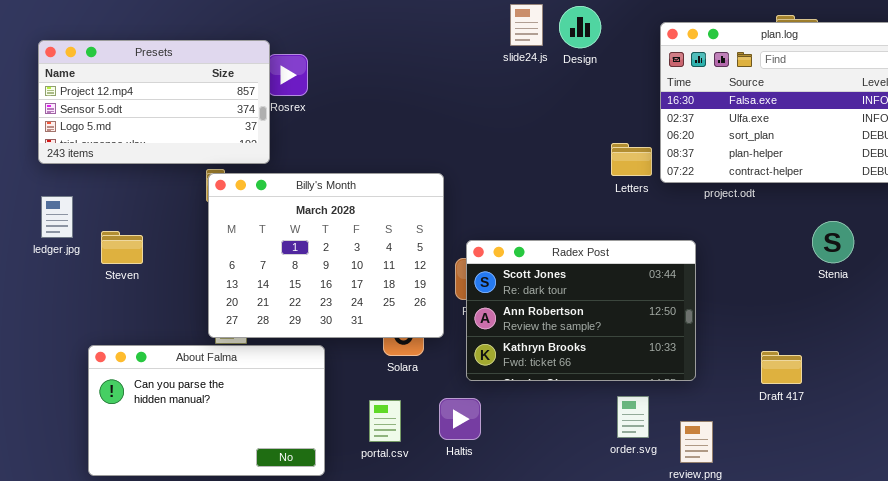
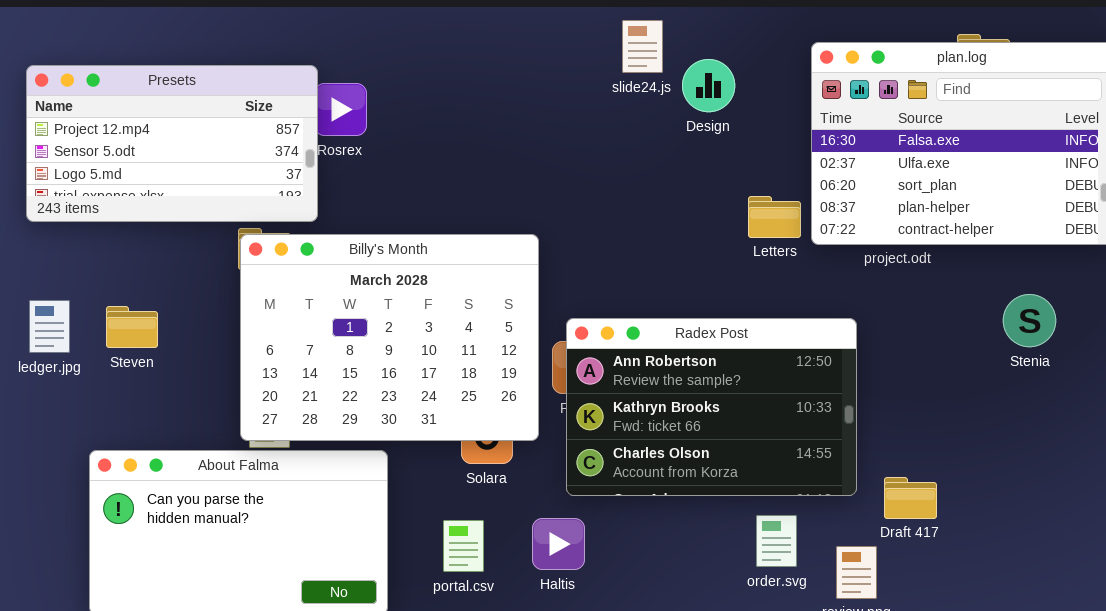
Design: [559,6,601,48] -> [682,59,735,112], moved
ledger.jpg: [41,196,73,238] -> [29,300,70,353], moved
Radex Post: [466,240,696,381] -> [566,318,857,496], scrolled down 1 row
Draft 417: [761,351,802,384] -> [884,477,937,519], moved

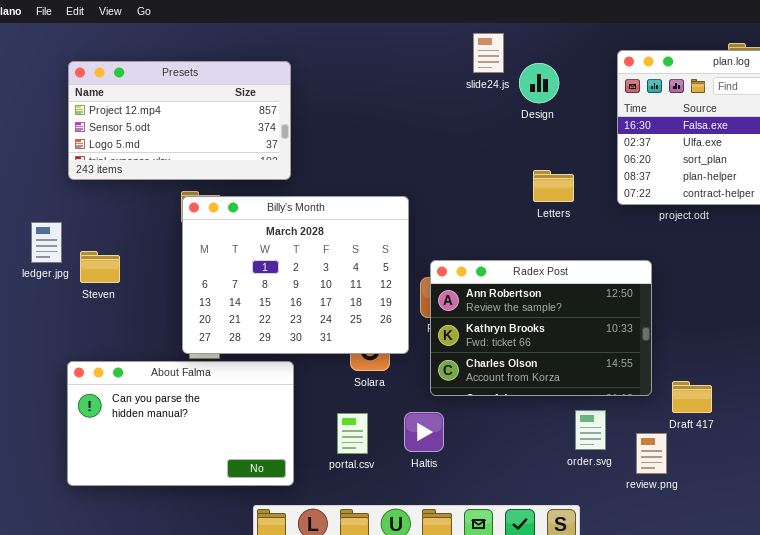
Presets: [26,65,318,222] -> [68,61,291,180], moved
Letters: [748,196,801,238] -> [533,170,574,202], moved
ledger.jpg: [29,300,70,353] -> [31,222,62,263], moved

